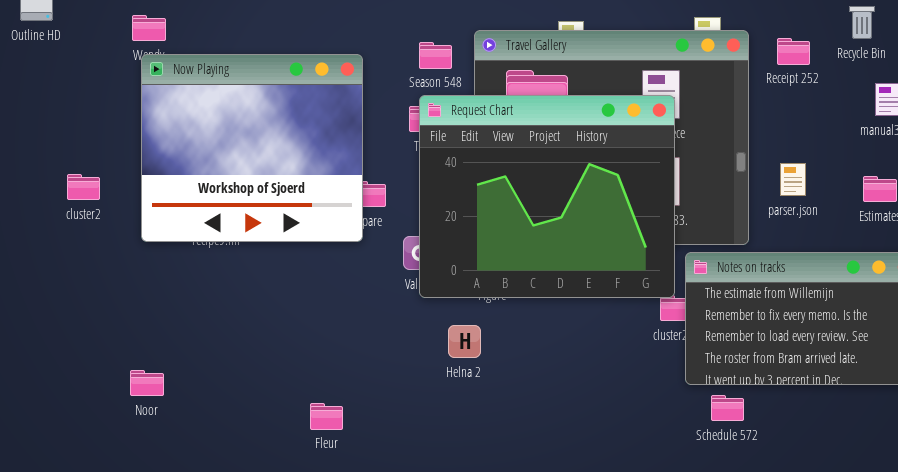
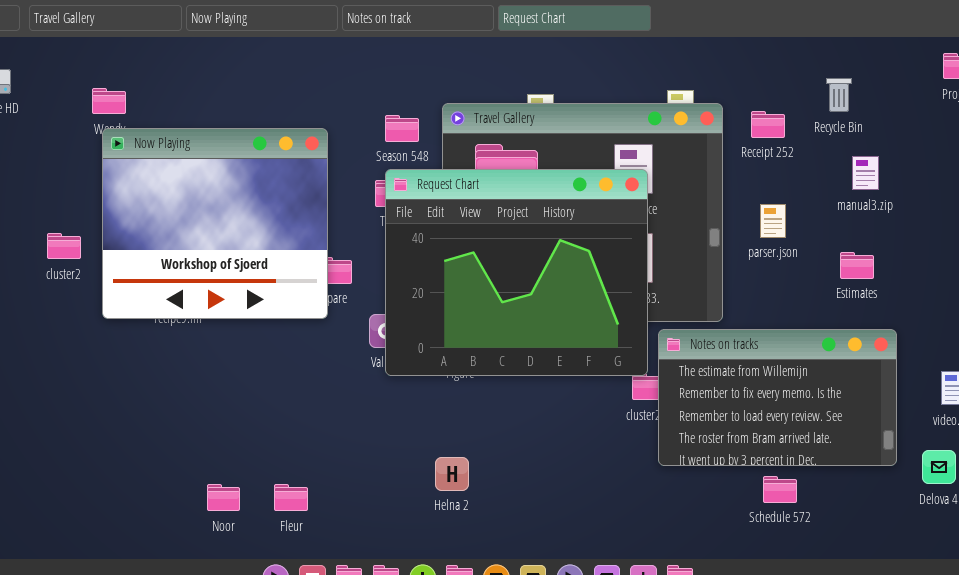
parser.json: [780,163,806,196] -> [760,204,786,238], moved
cluster2: [67,174,100,200] -> [47,233,81,259], moved
Helna 2: [448,325,481,358] -> [435,457,469,491], moved
Noor: [130,370,164,396] -> [207,484,240,511], moved
Schedule 572: [711,395,744,421] -> [763,476,797,503], moved

